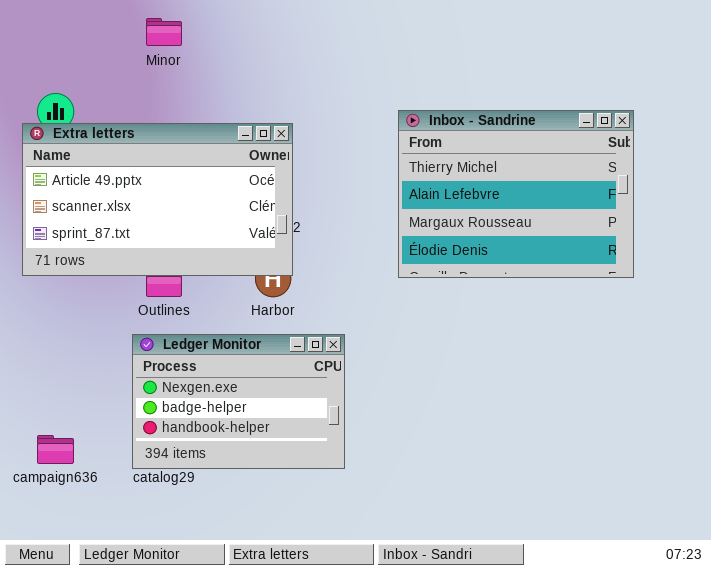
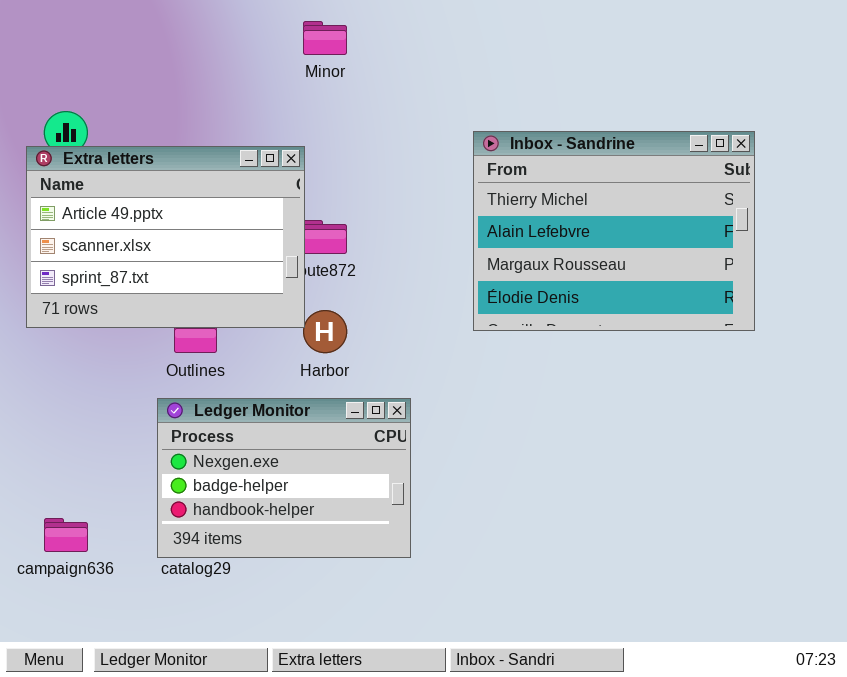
Minor: [146,18,182,46] -> [303,21,347,55], moved
Extra letters: [22,123,293,276] -> [26,146,305,328], resized

